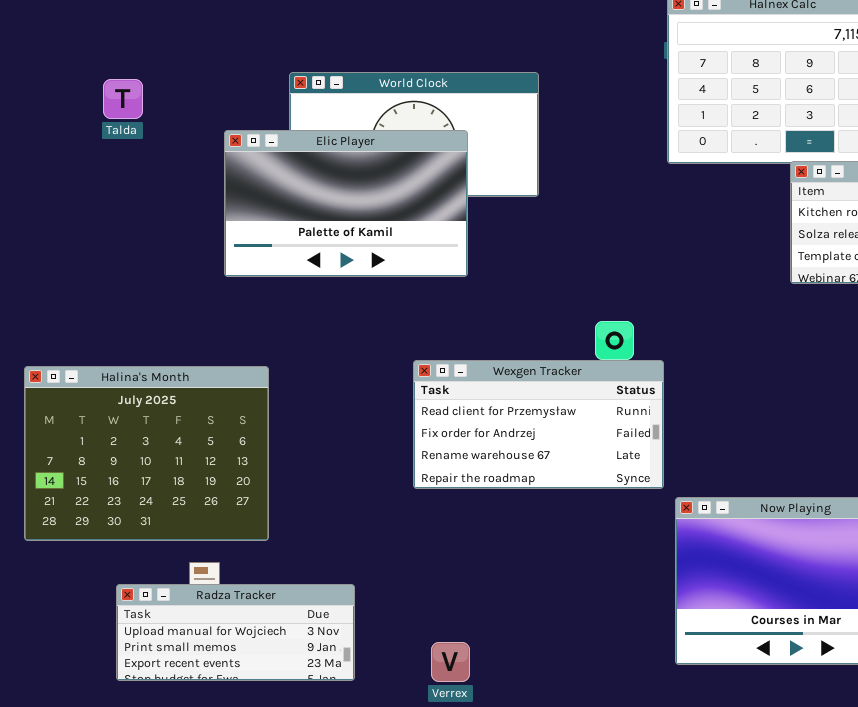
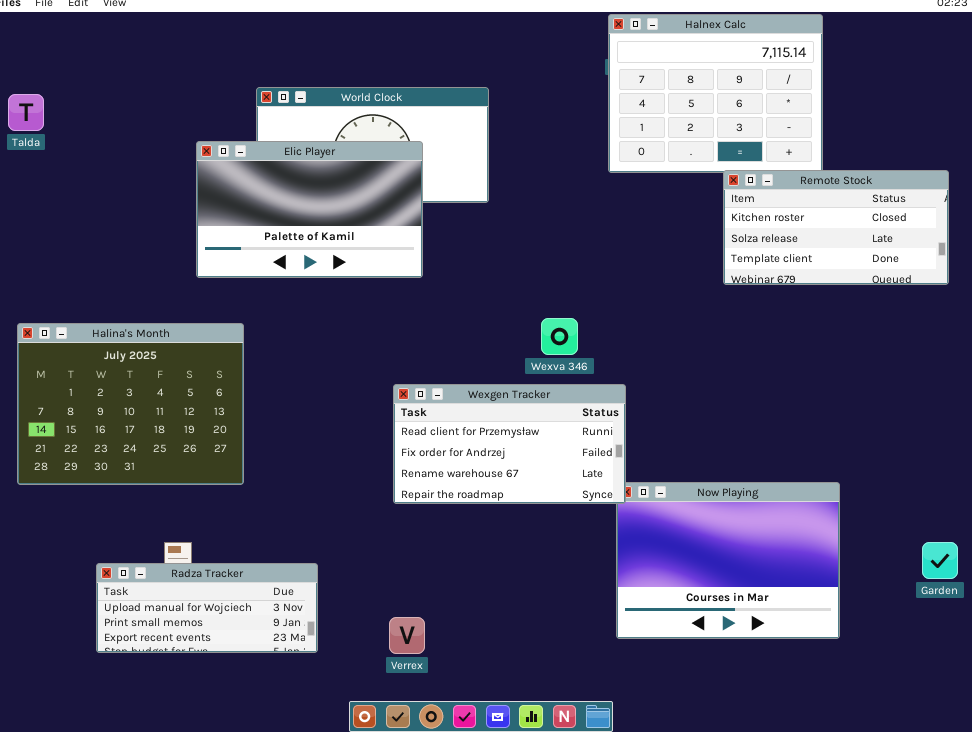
Talda: [103,79,143,119] -> [8,94,44,131], moved
Wexgen Tracker: [413,360,664,489] -> [393,384,626,504], moved
Halina's Month: [24,366,269,541] -> [17,323,244,485], moved

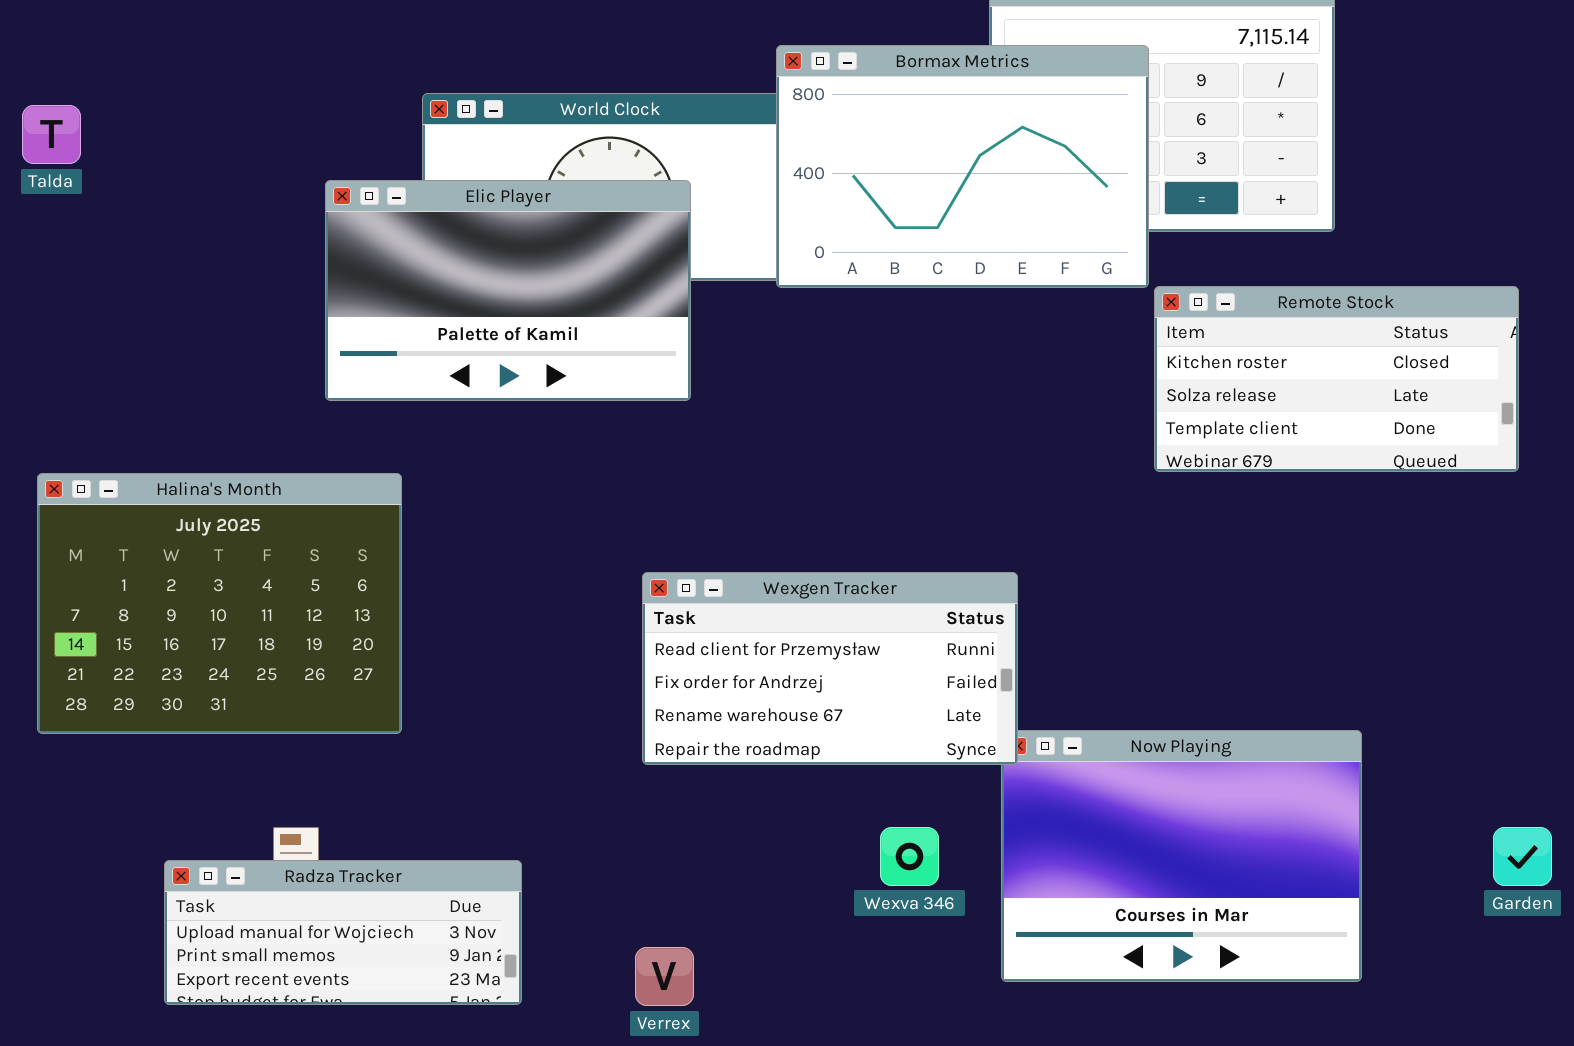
Bormax Metrics: none -> [776,45,1149,288], opened
Remote Stock: [723,170,949,285] -> [1154,286,1519,472], moved
Wexva 346: [541,318,578,355] -> [880,827,939,886], moved

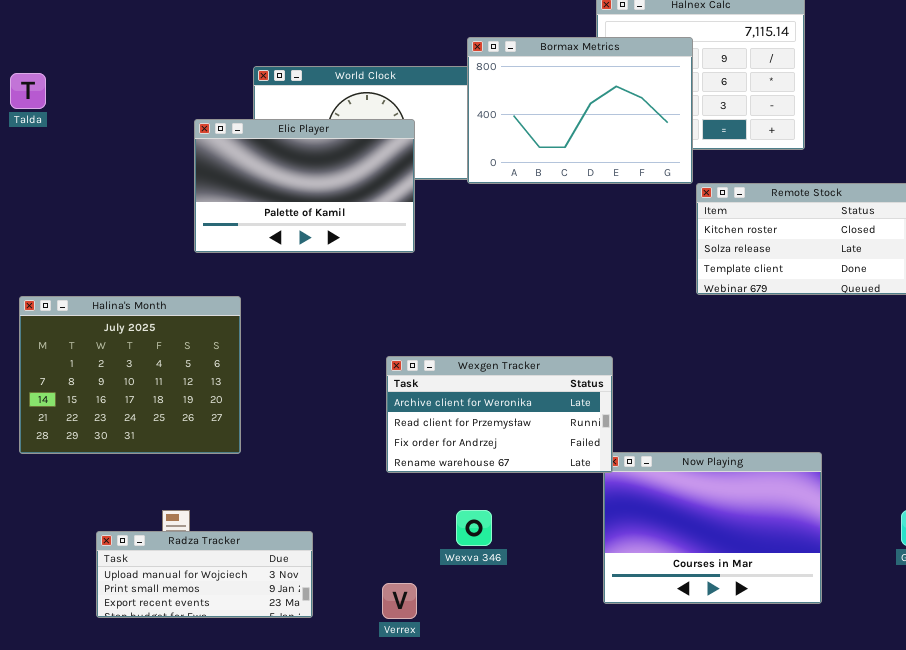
Wexgen Tracker: [642,572,1018,765] -> [386,356,613,473], scrolled up 1 row
Wexva 346: [880,827,939,886] -> [456,510,492,546], moved

